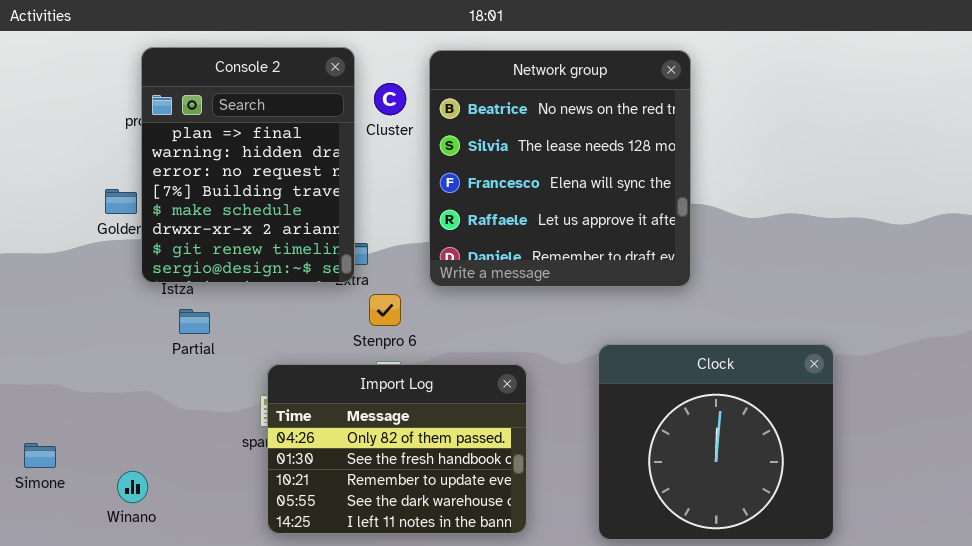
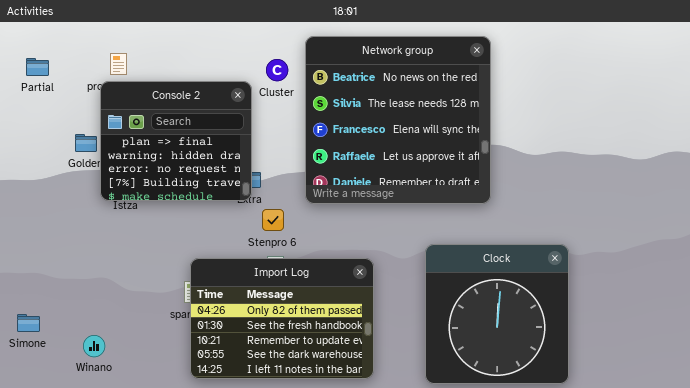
Console 2: [141,47,355,283] -> [100,81,252,201], resized
Partial: [179,309,210,334] -> [26,58,49,76], moved
Clock: [598,344,834,540] -> [425,244,569,384], resized

